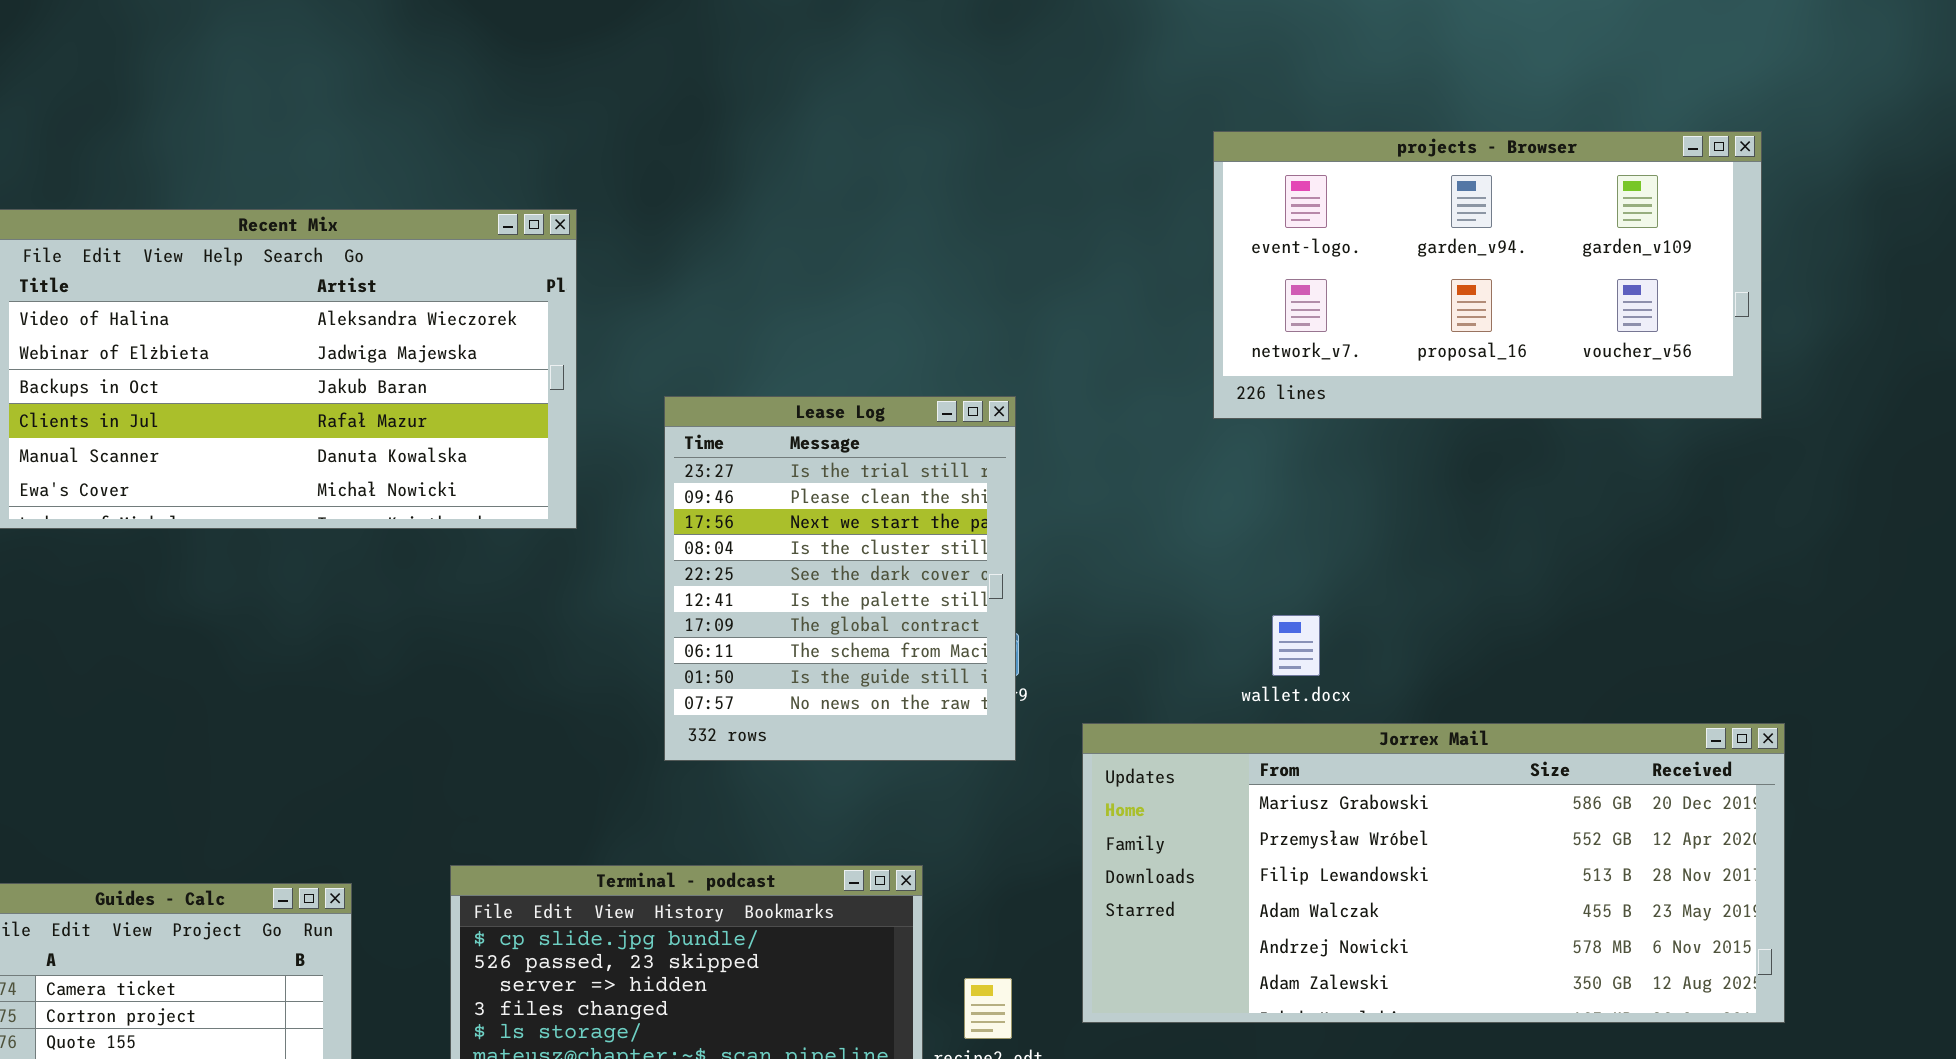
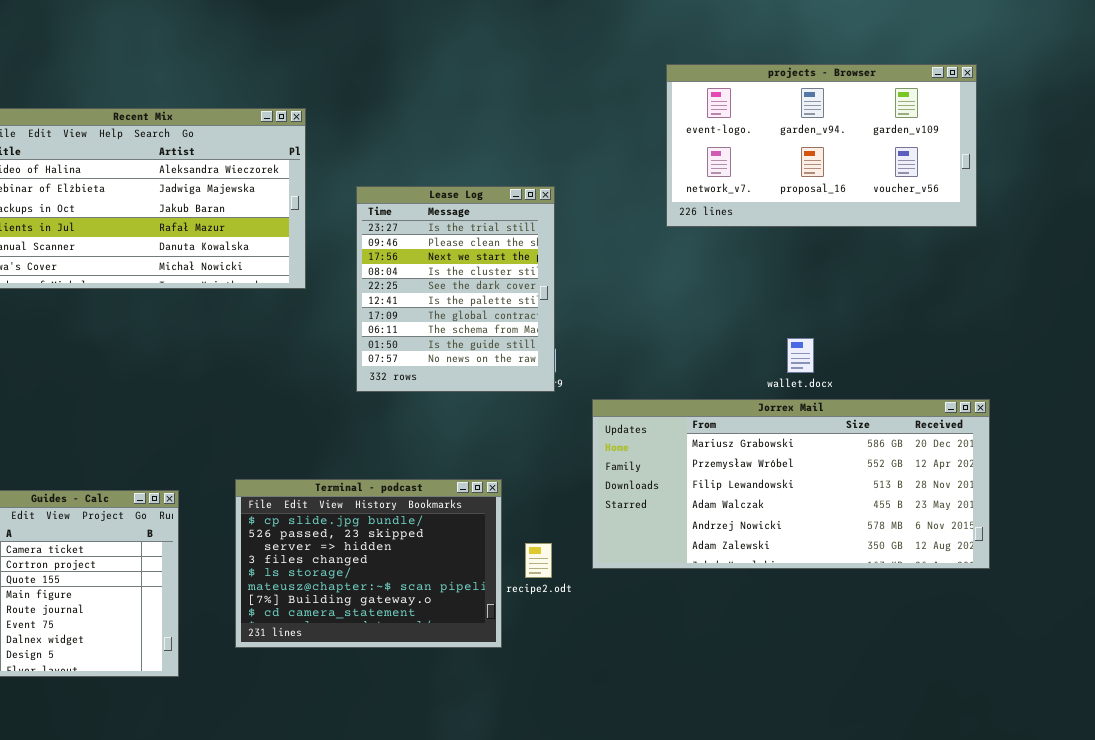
Lease Log: [664,396,1016,761] -> [356,186,555,392], moved
wallet.docx: [1272,615,1320,676] -> [787,338,814,373], moved

